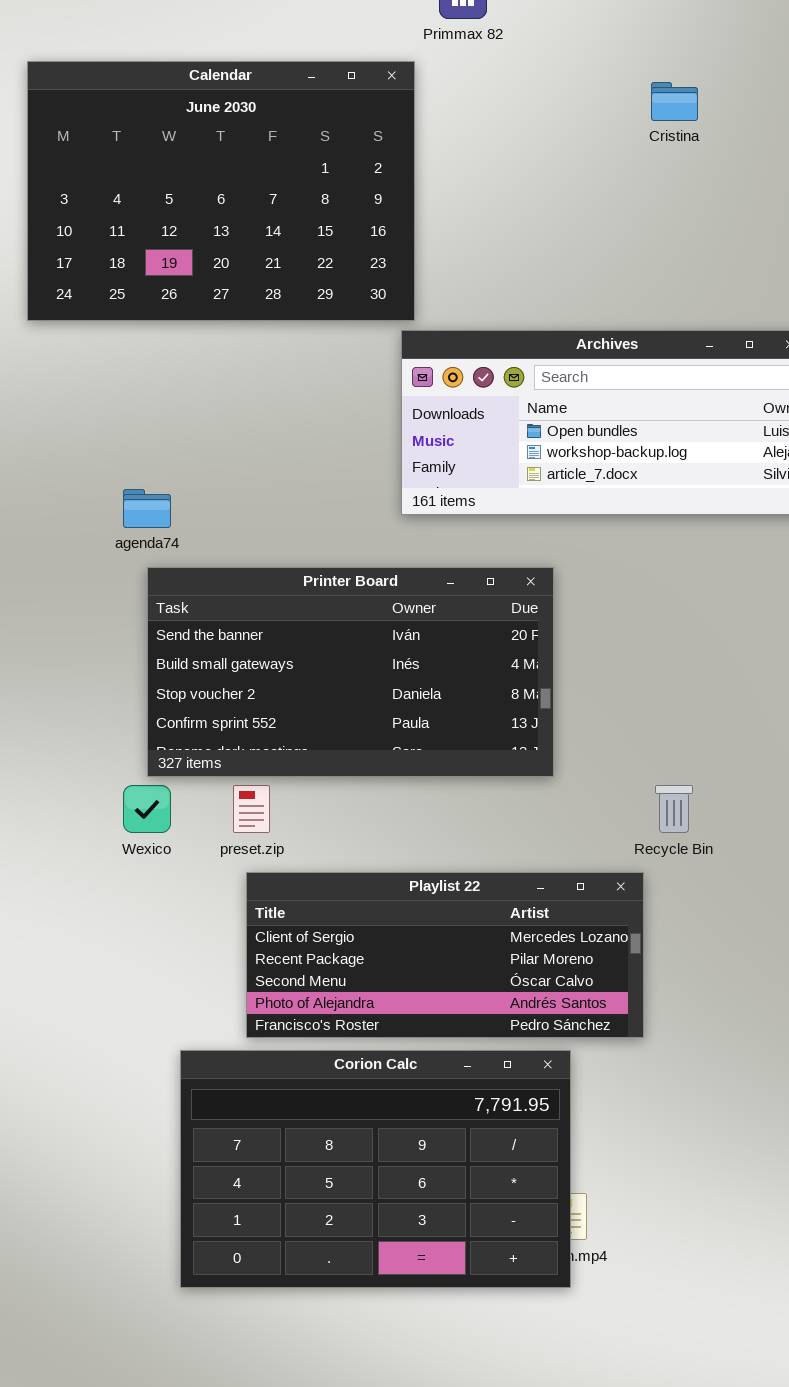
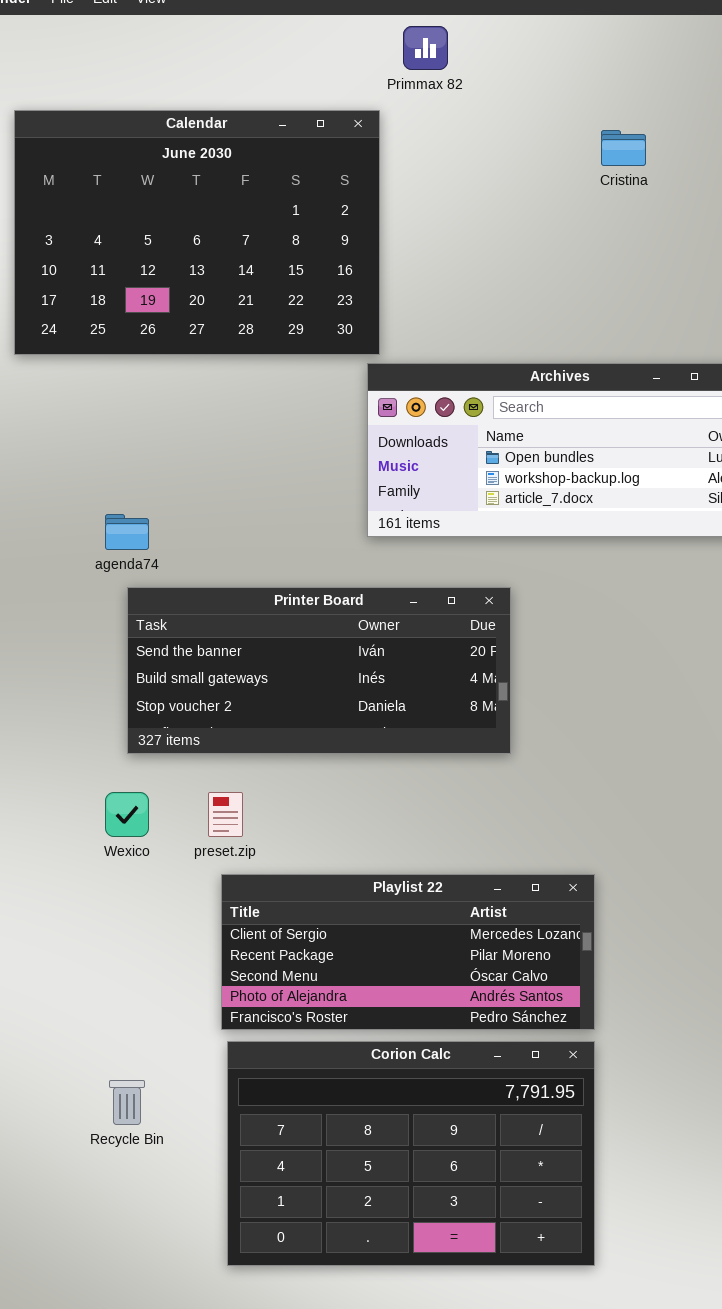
Printer Board: [147,567,554,777] -> [127,587,511,754], resized
Recycle Bin: [655,785,693,833] -> [109,1080,145,1125], moved
Corion Calc: [180,1050,571,1288] -> [227,1041,595,1266], moved

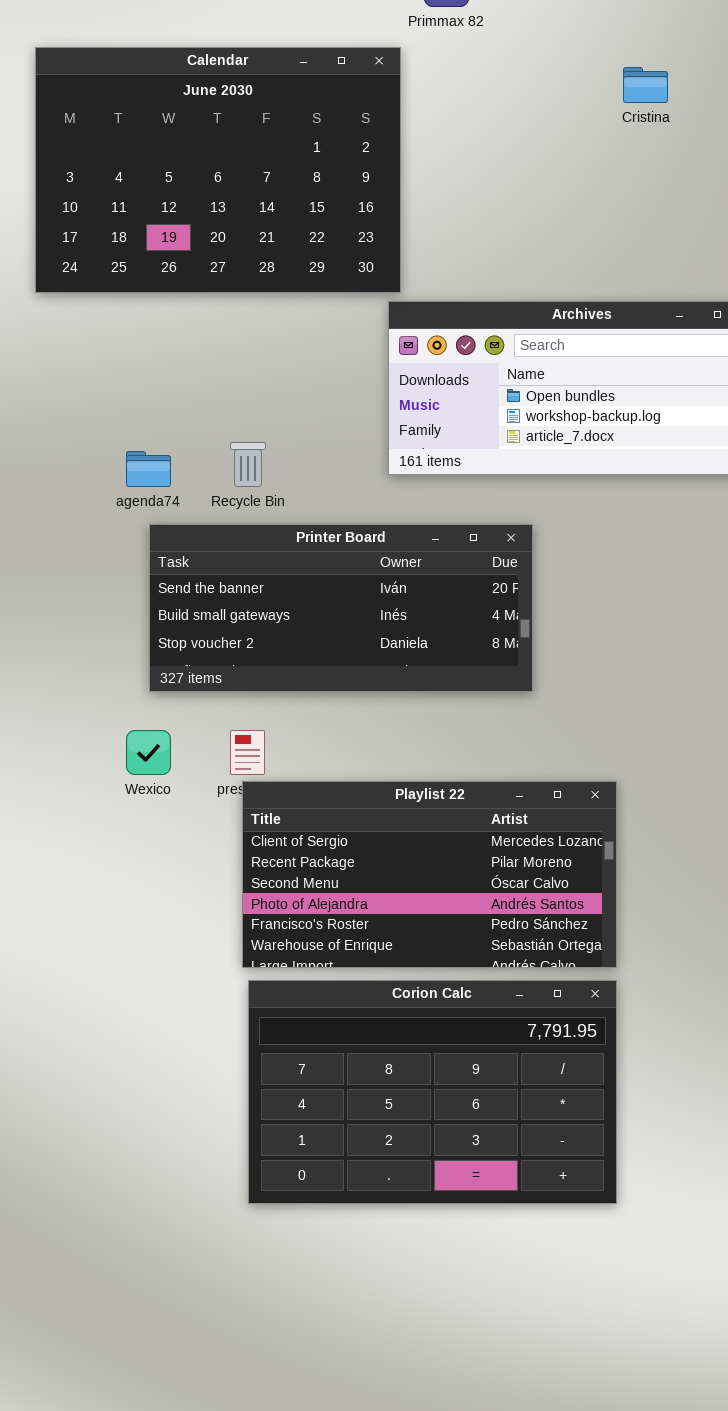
Playlist 22: [221,874,595,1030] -> [242,781,617,968], resized
Recycle Bin: [109,1080,145,1125] -> [230,442,266,487], moved

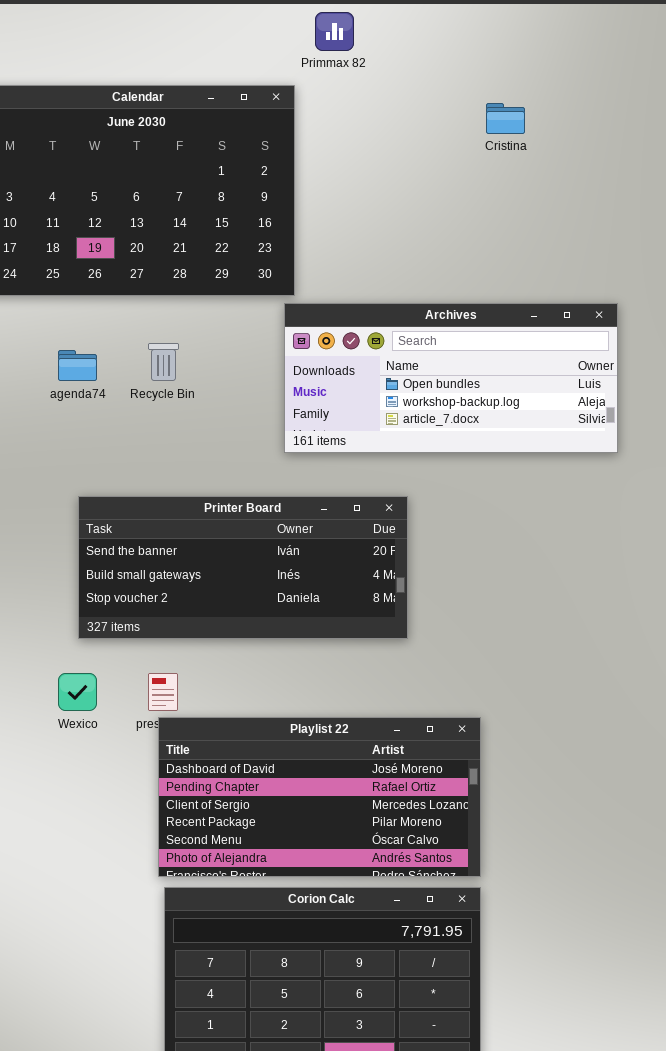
Recycle Bin: [230,442,266,487] -> [148,343,179,381], moved
agenda74: [126,451,171,487] -> [58,350,97,381], moved
Playlist 22: [242,781,617,968] -> [158,717,481,877], scrolled up 2 rows

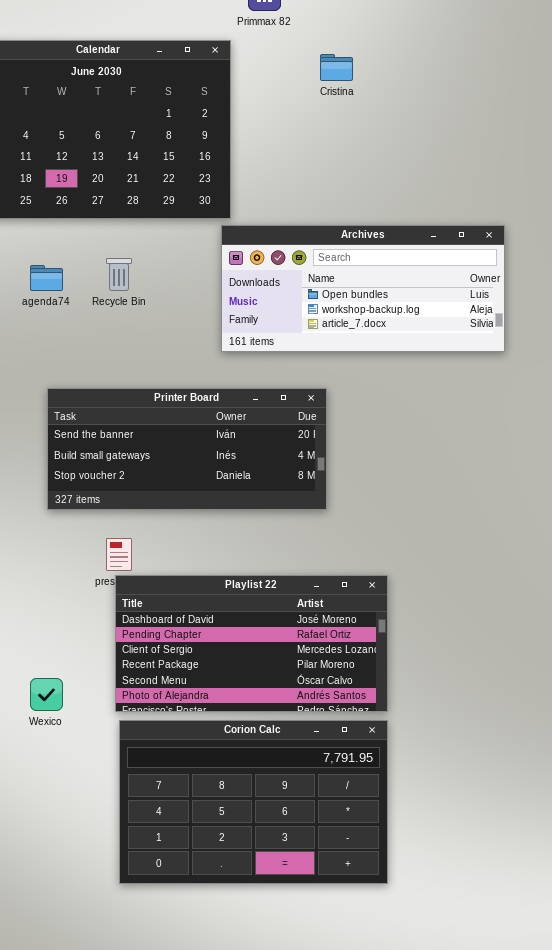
Cristina: [486,103,525,134] -> [320,54,353,81], moved
Wexico: [58,673,97,711] -> [30,678,63,711], moved

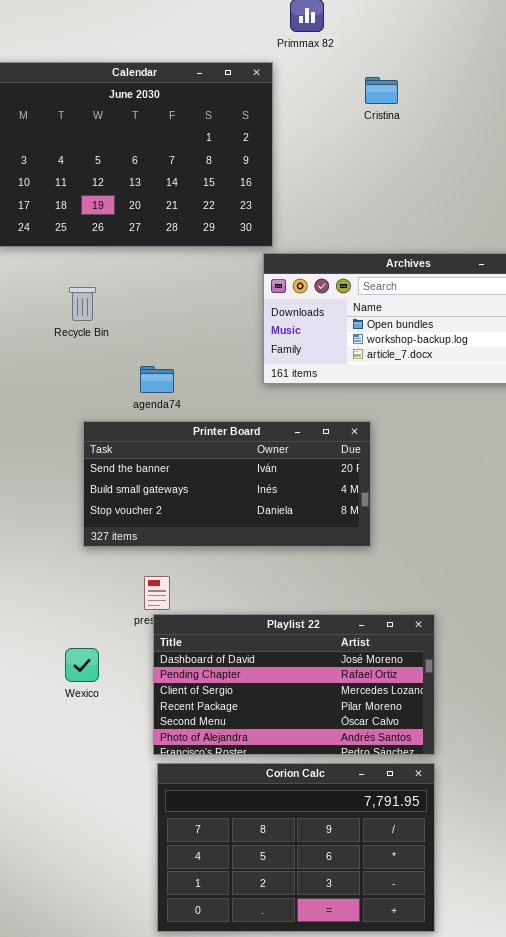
Recycle Bin: [106,258,132,291] -> [69,287,96,321], moved
agenda74: [30,265,63,291] -> [140,366,174,393], moved
Wexico: [30,678,63,711] -> [65,648,99,682], moved

